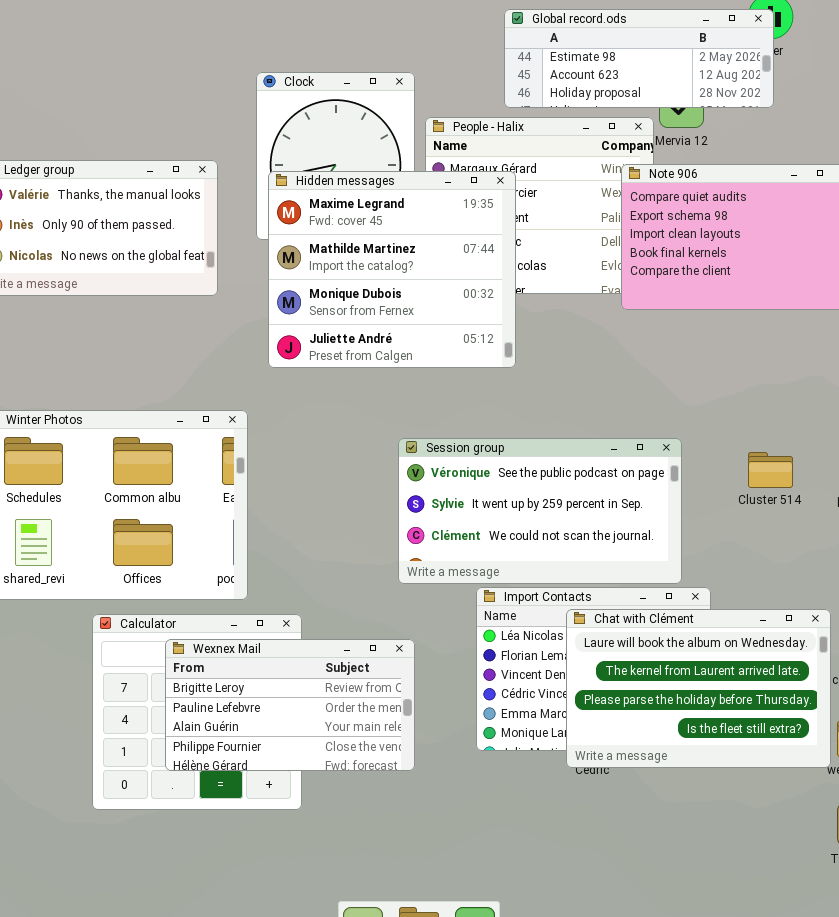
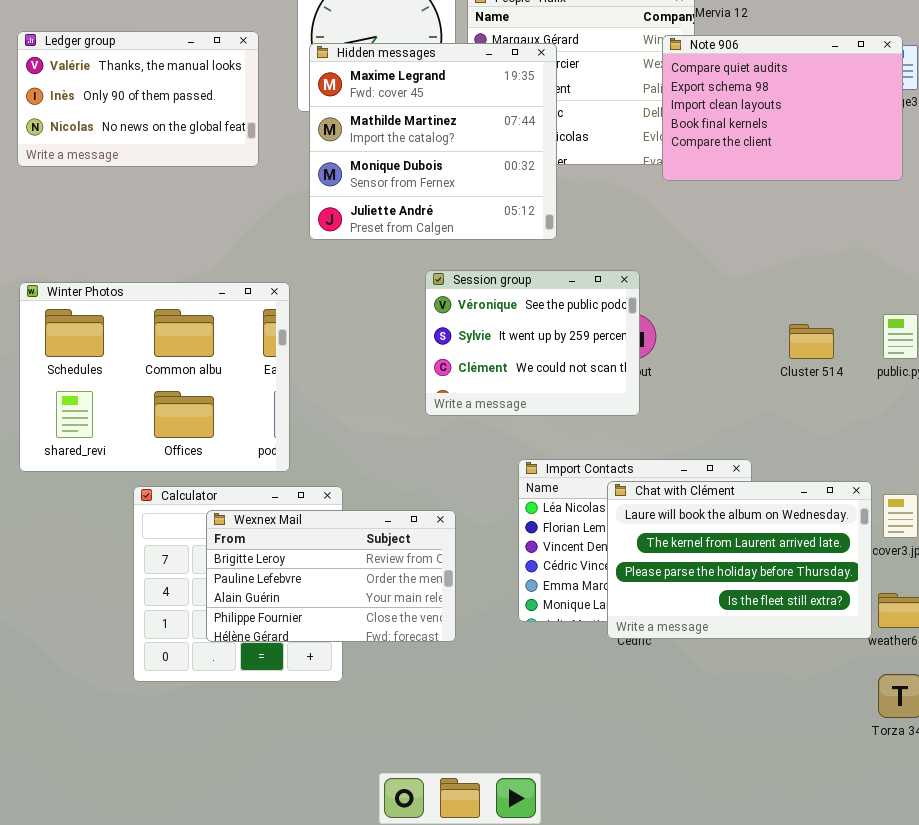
Session group: [398,438,682,584] -> [425,270,640,416], moved, resized

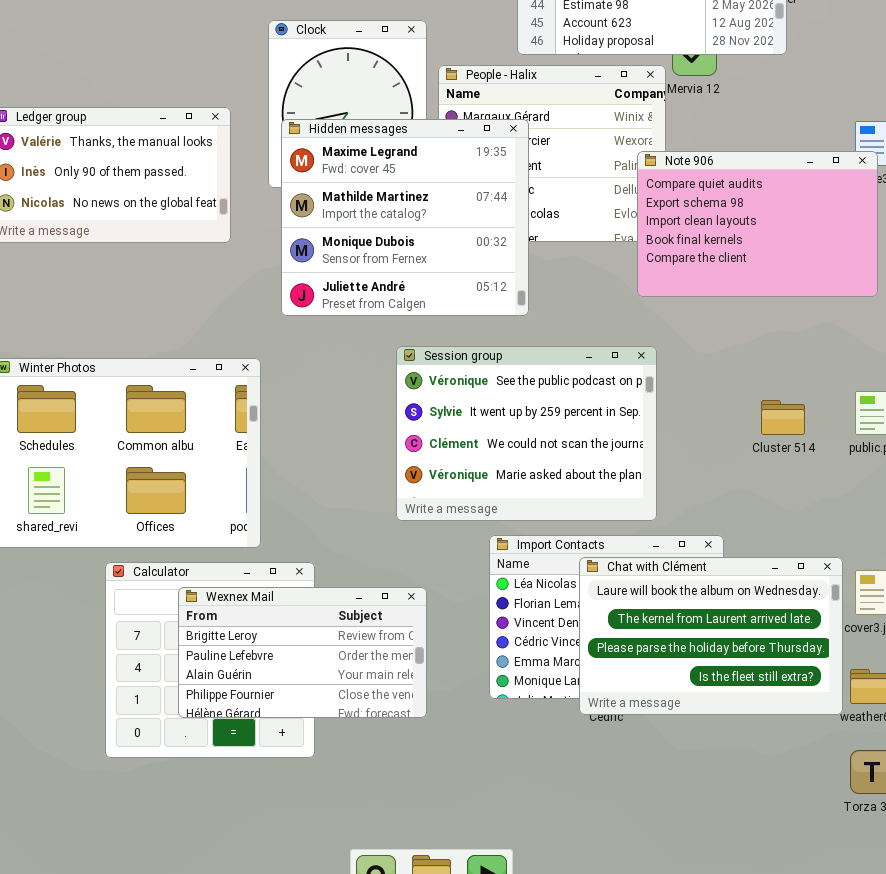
Note 906: [662,35,903,181] -> [637,151,878,297], moved
Session group: [425,270,640,416] -> [396,346,657,521], resized

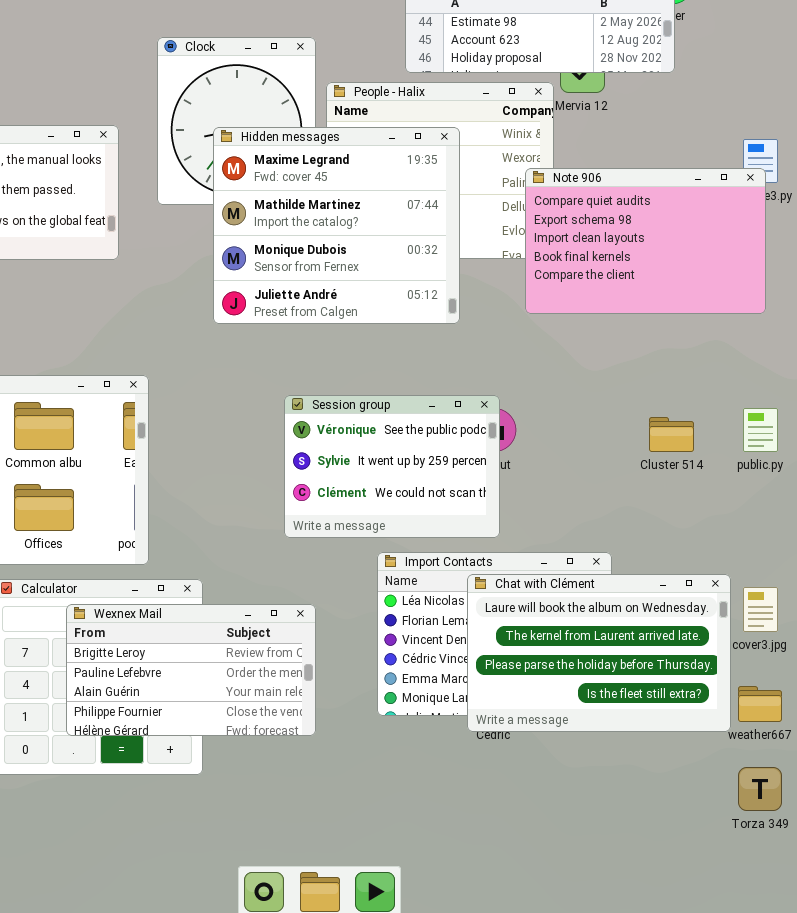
Hidden messages: [281,119,529,316] -> [213,127,460,324], moved
Session group: [396,346,657,521] -> [284,395,500,538], resized

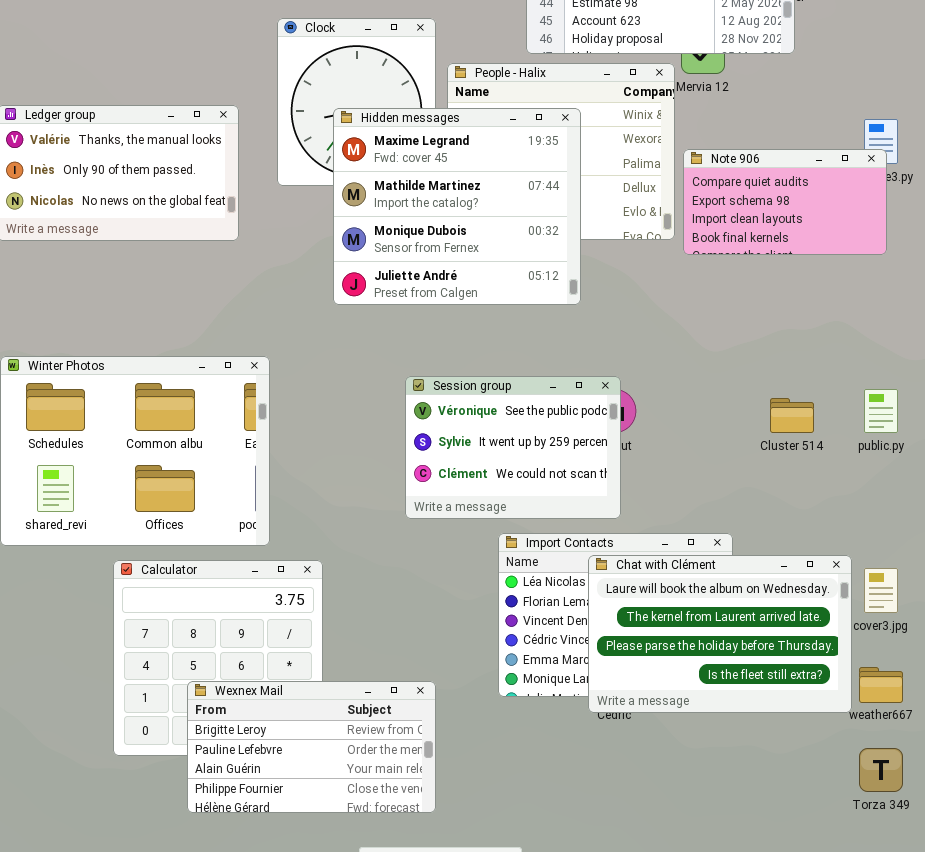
Note 906: [525,168,766,314] -> [683,149,887,255], resized
Wexnex Mail: [66,604,316,736] -> [187,681,436,813], moved

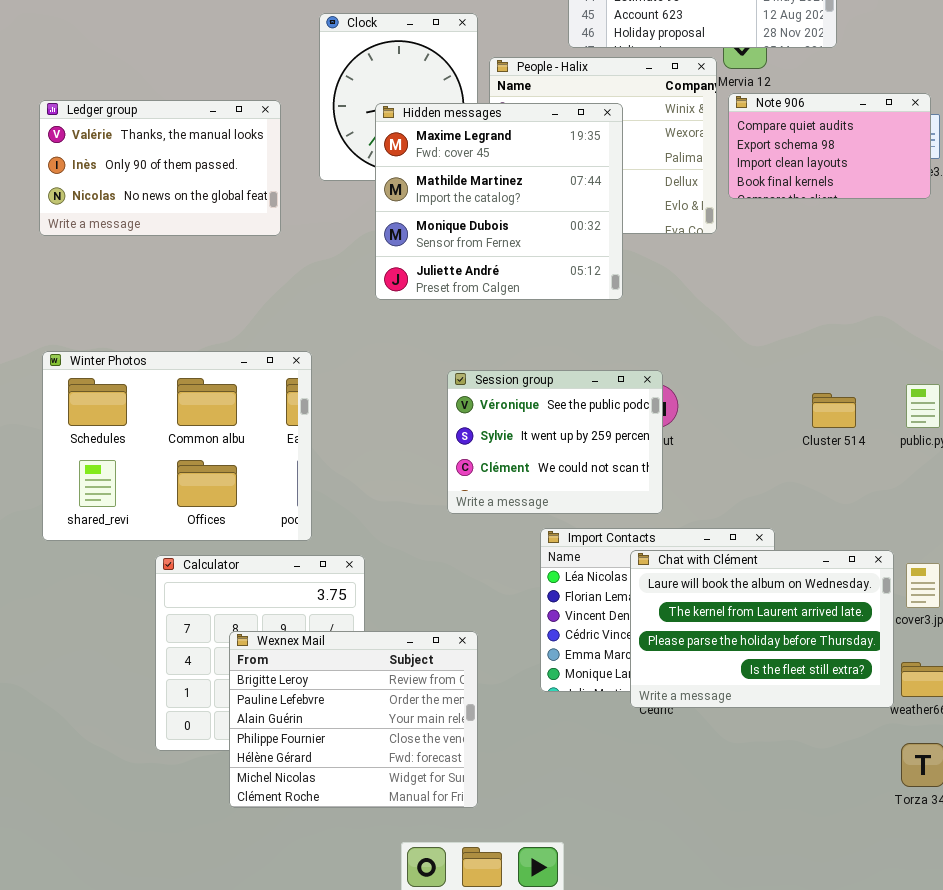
Note 906: [683,149,887,255] -> [728,93,931,199], moved
Wexnex Mail: [187,681,436,813] -> [229,631,478,808], resized

